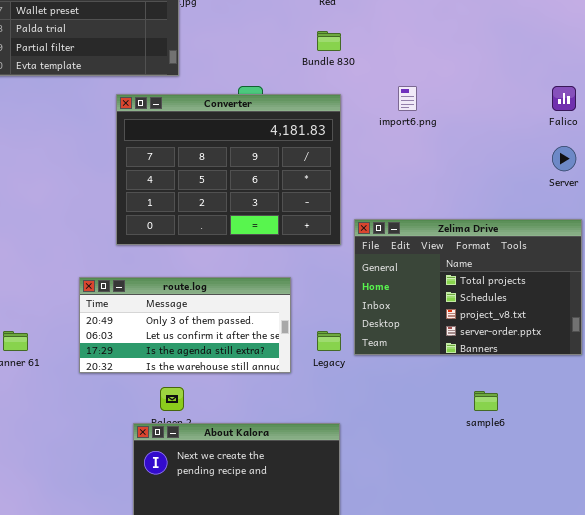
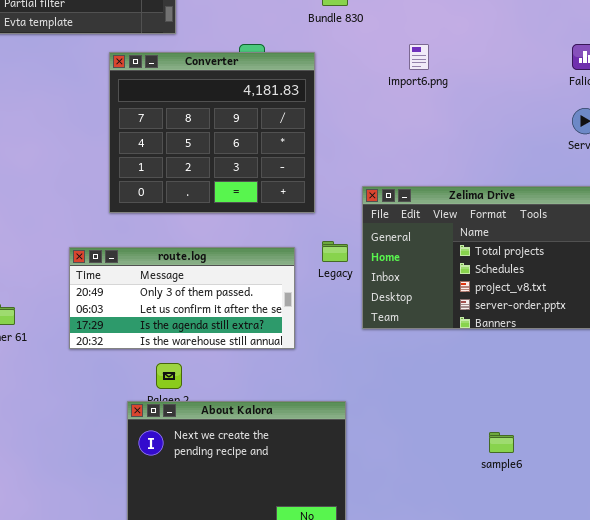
Converter: [116,94,341,245] -> [109,52,315,213], resized
Legacy: [317,331,341,351] -> [322,241,348,262], moved
sample6: [474,391,498,411] -> [489,432,514,453], moved

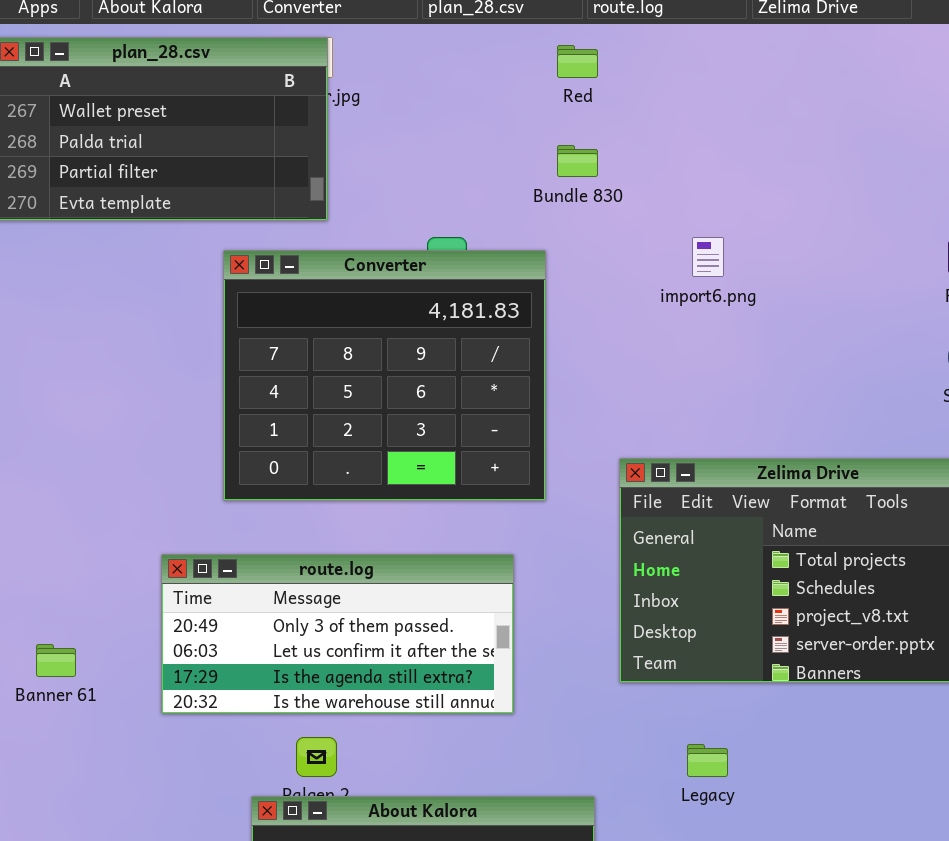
Legacy: [322,241,348,262] -> [687,744,728,777], moved

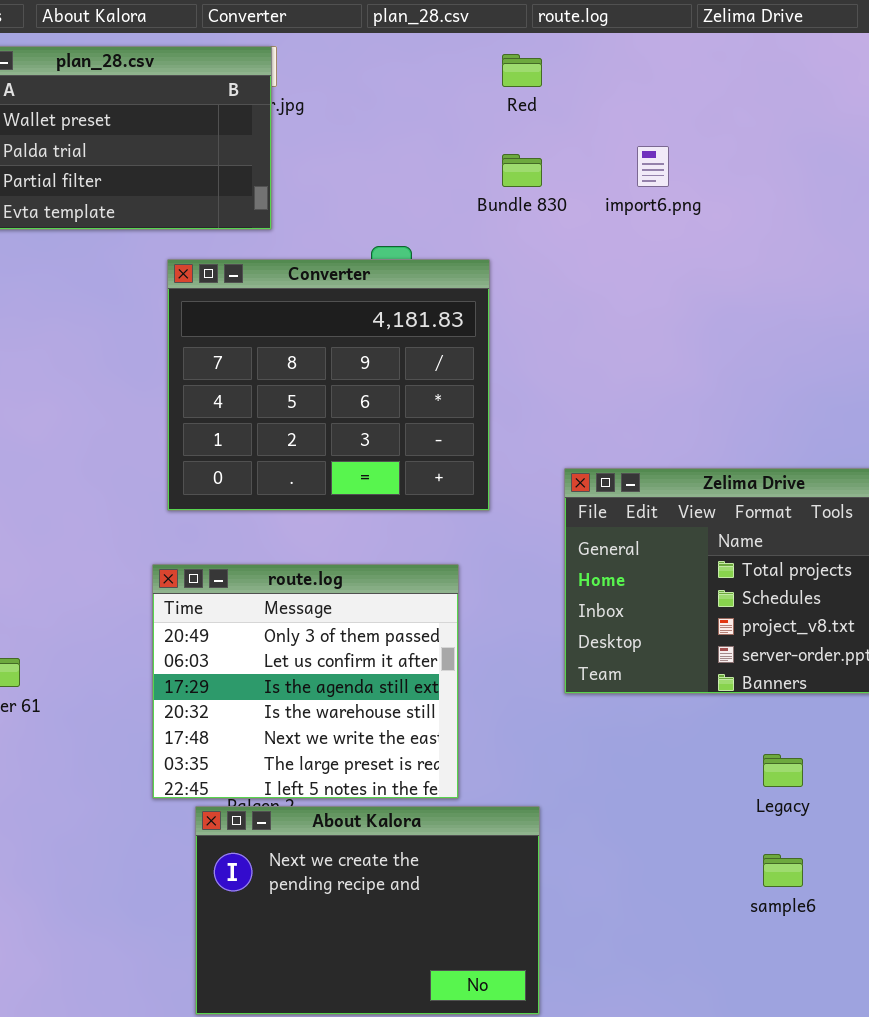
import6.png: [692,237,724,277] -> [637,146,669,187], moved
route.log: [161,554,514,714] -> [152,564,459,799], resized
Legacy: [687,744,728,777] -> [763,754,803,787], moved

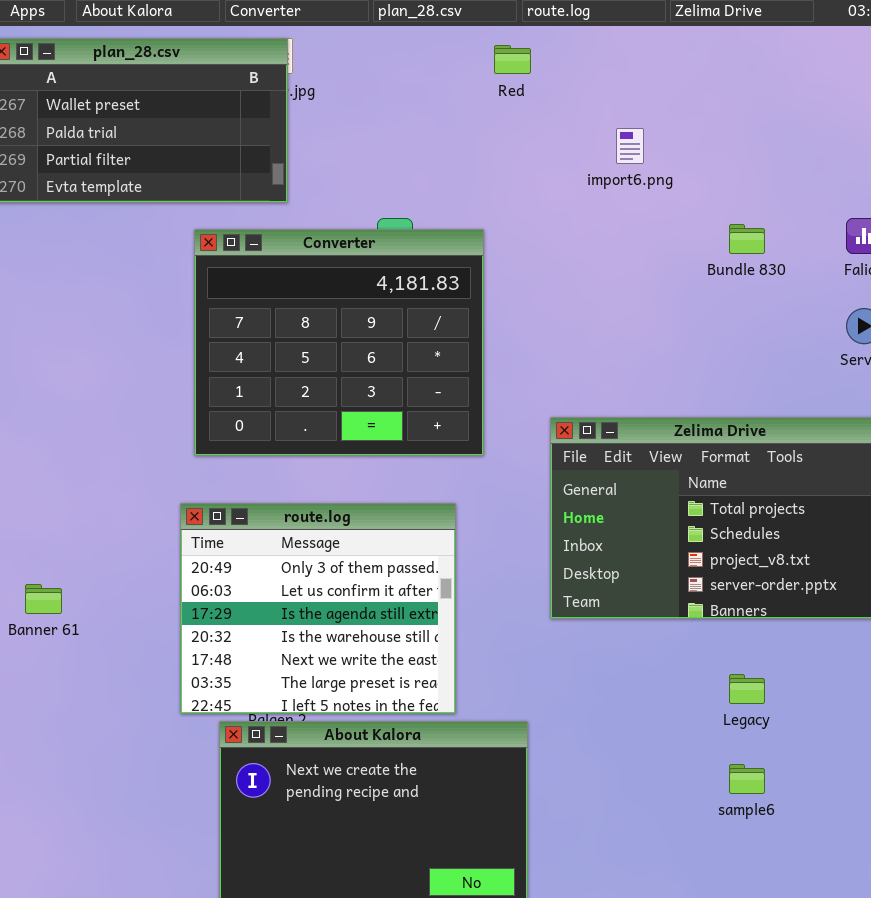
Bundle 830: [502,154,542,187] -> [729,224,765,254], moved

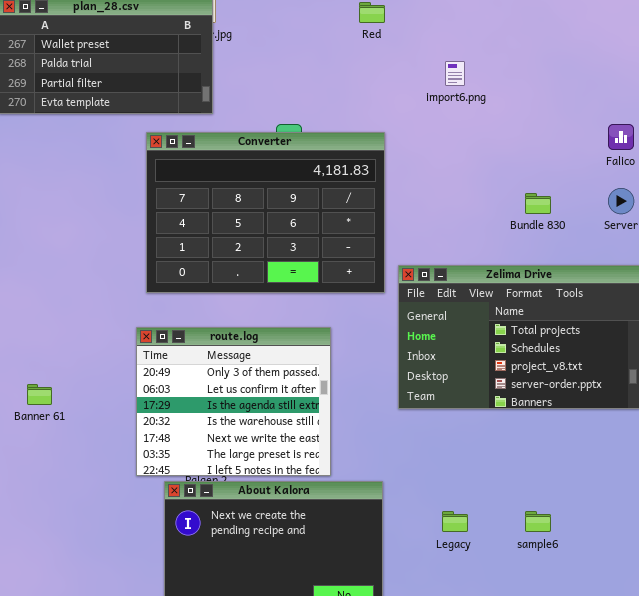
Bundle 830: [729,224,765,254] -> [525,193,551,214], moved
Converter: [194,229,484,456] -> [146,132,385,293], resized
Legacy: [729,674,765,704] -> [442,511,468,532], moved

